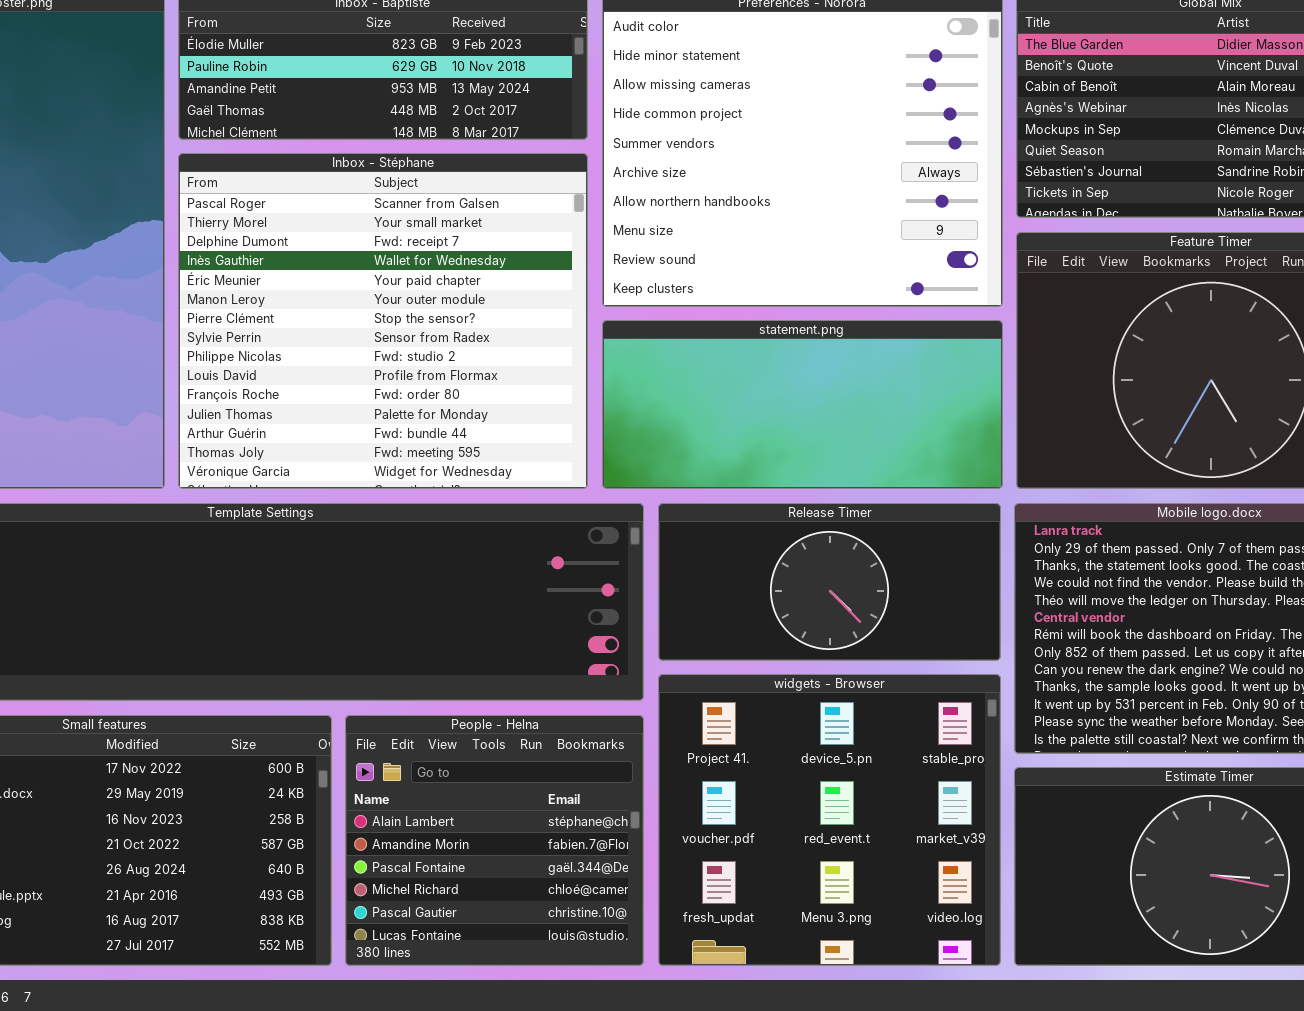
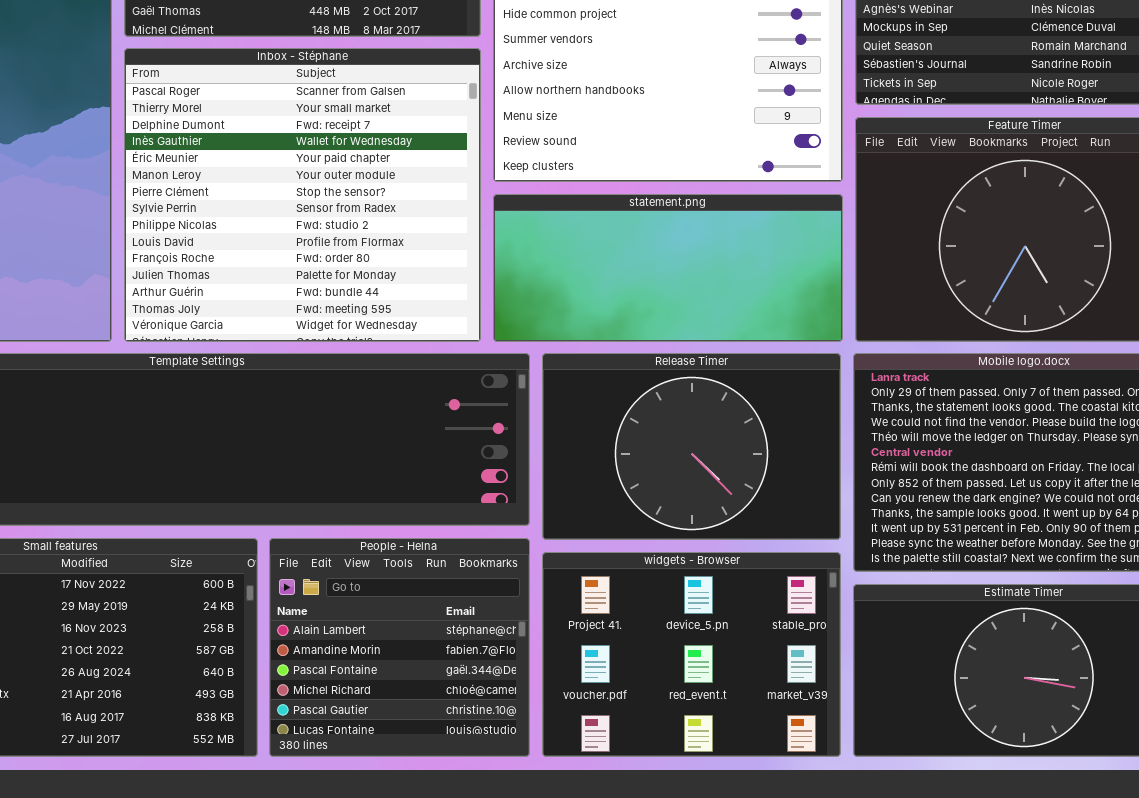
Release Timer: [658,503,1001,661] -> [542,353,841,540], resized
widgets - Browser: [658,674,1001,966] -> [542,552,841,757], resized

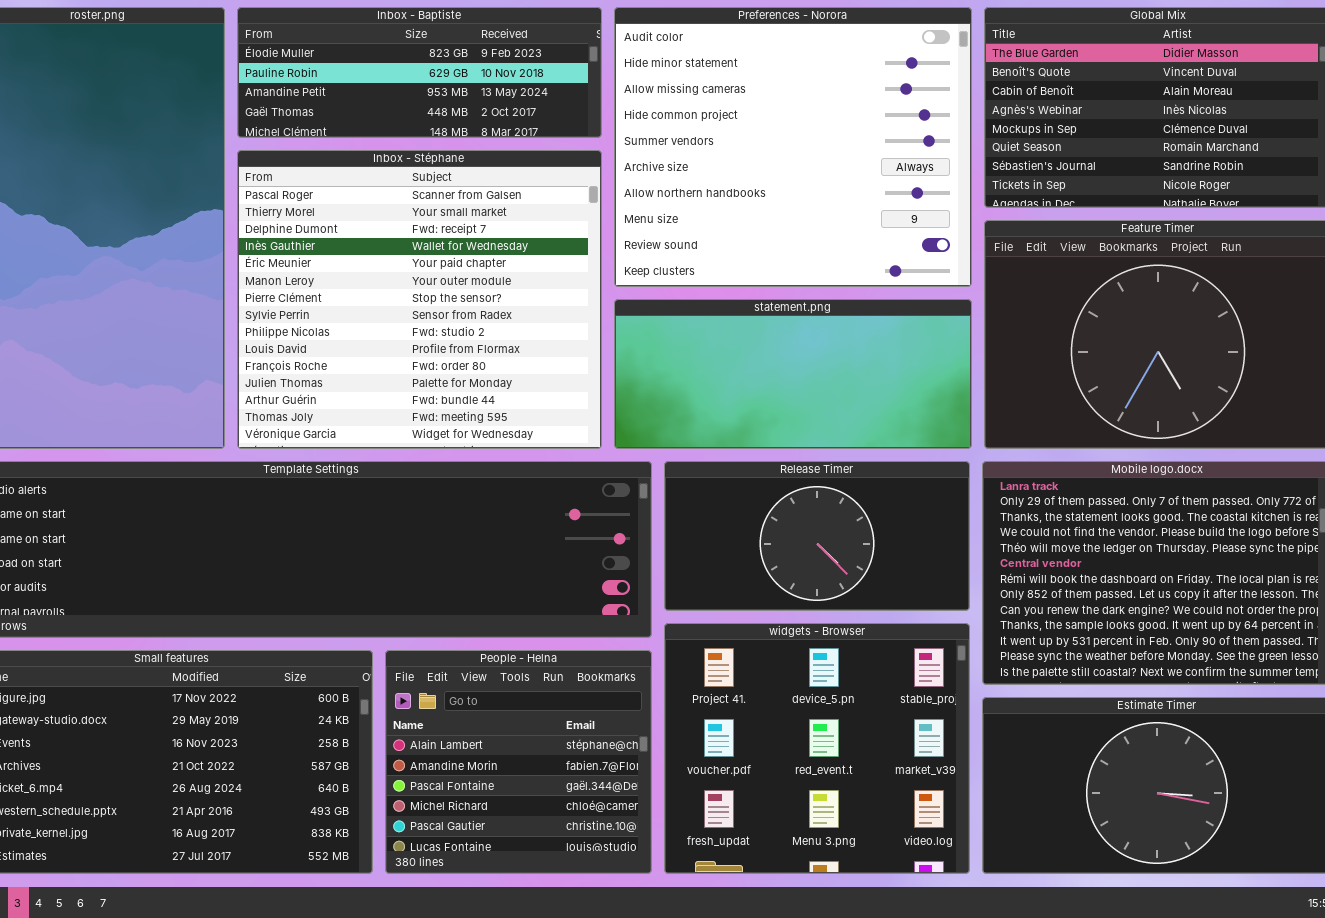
Release Timer: [542,353,841,540] -> [664,461,970,611], resized
widgets - Browser: [542,552,841,757] -> [664,623,970,874], resized

